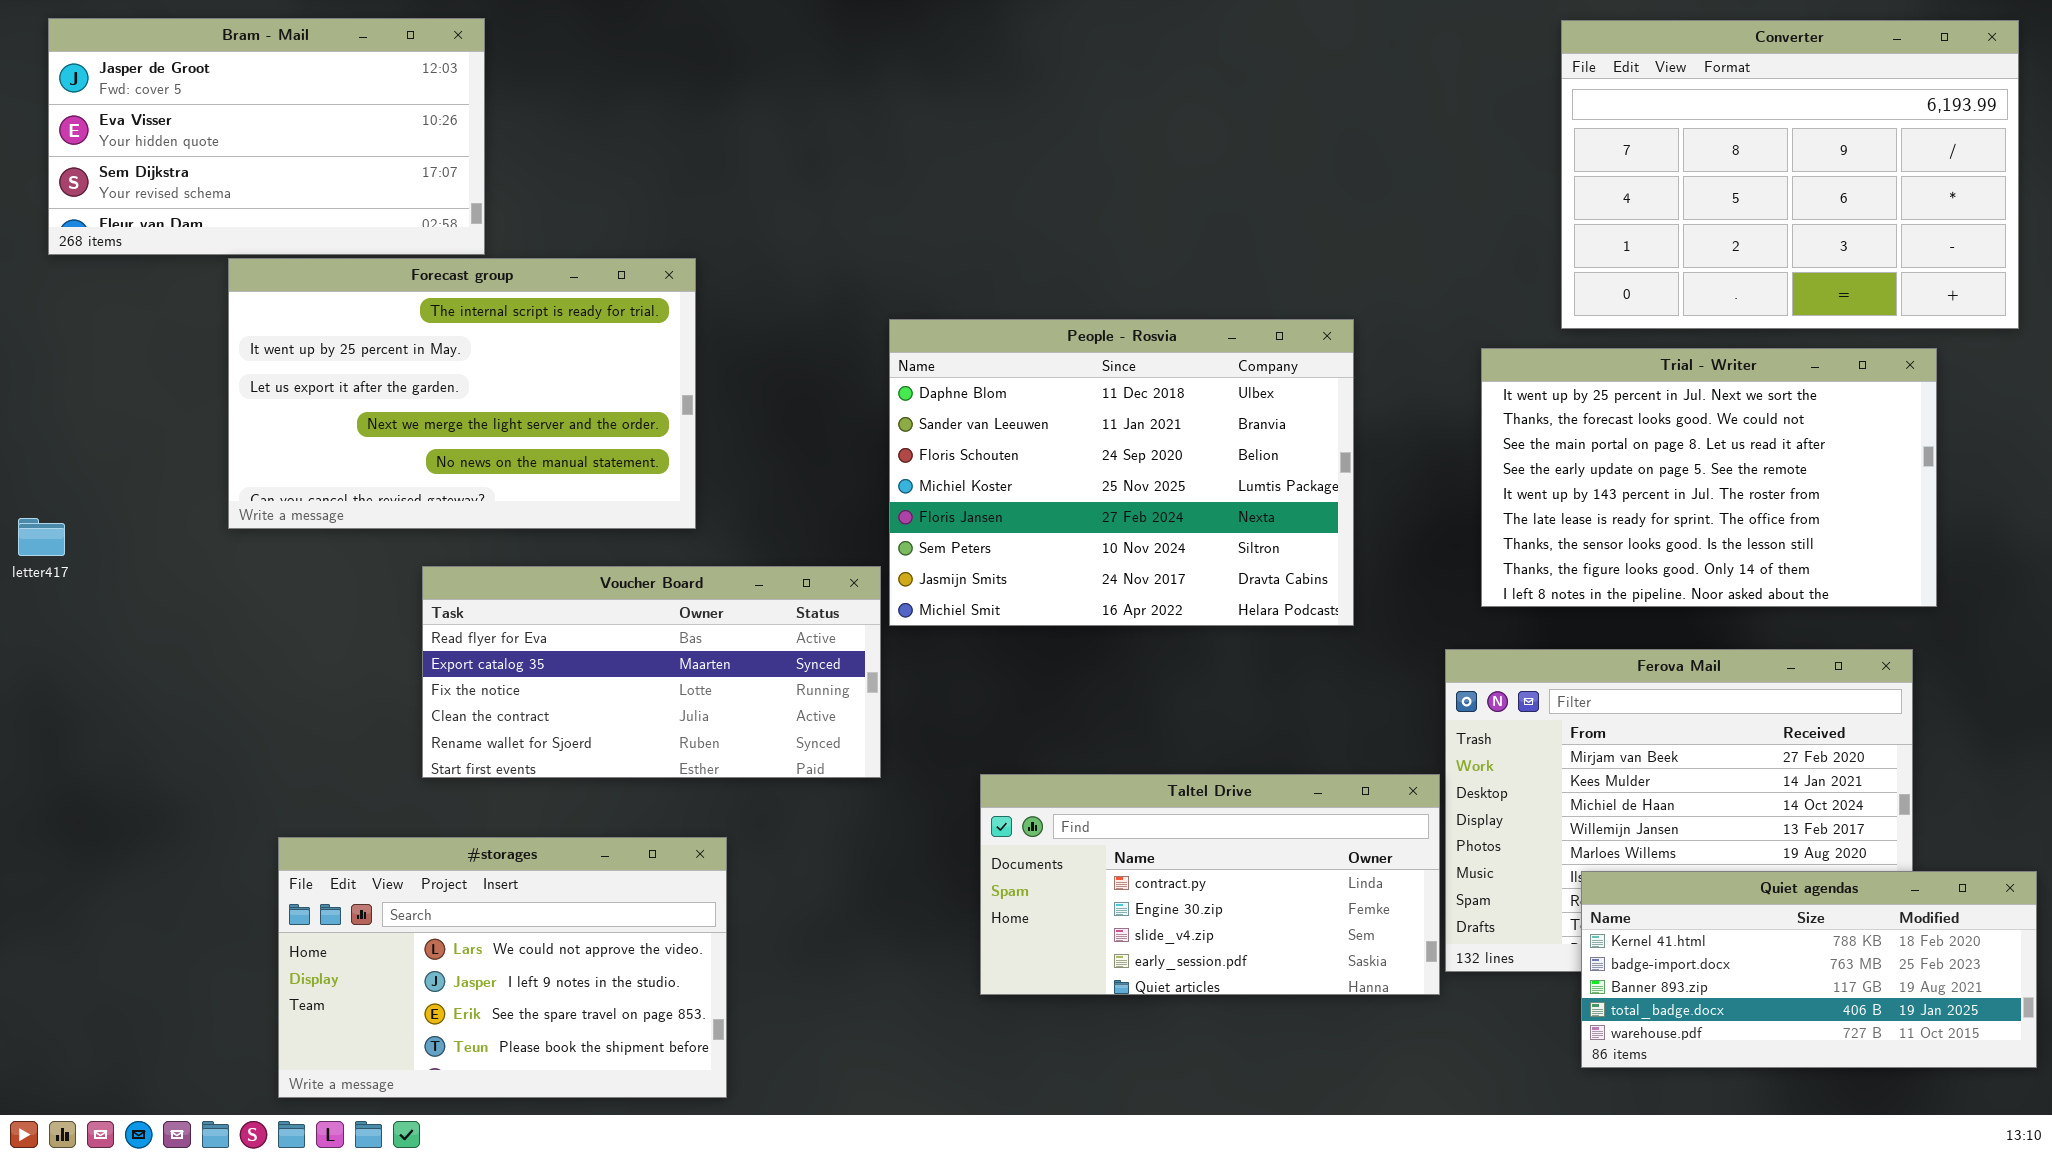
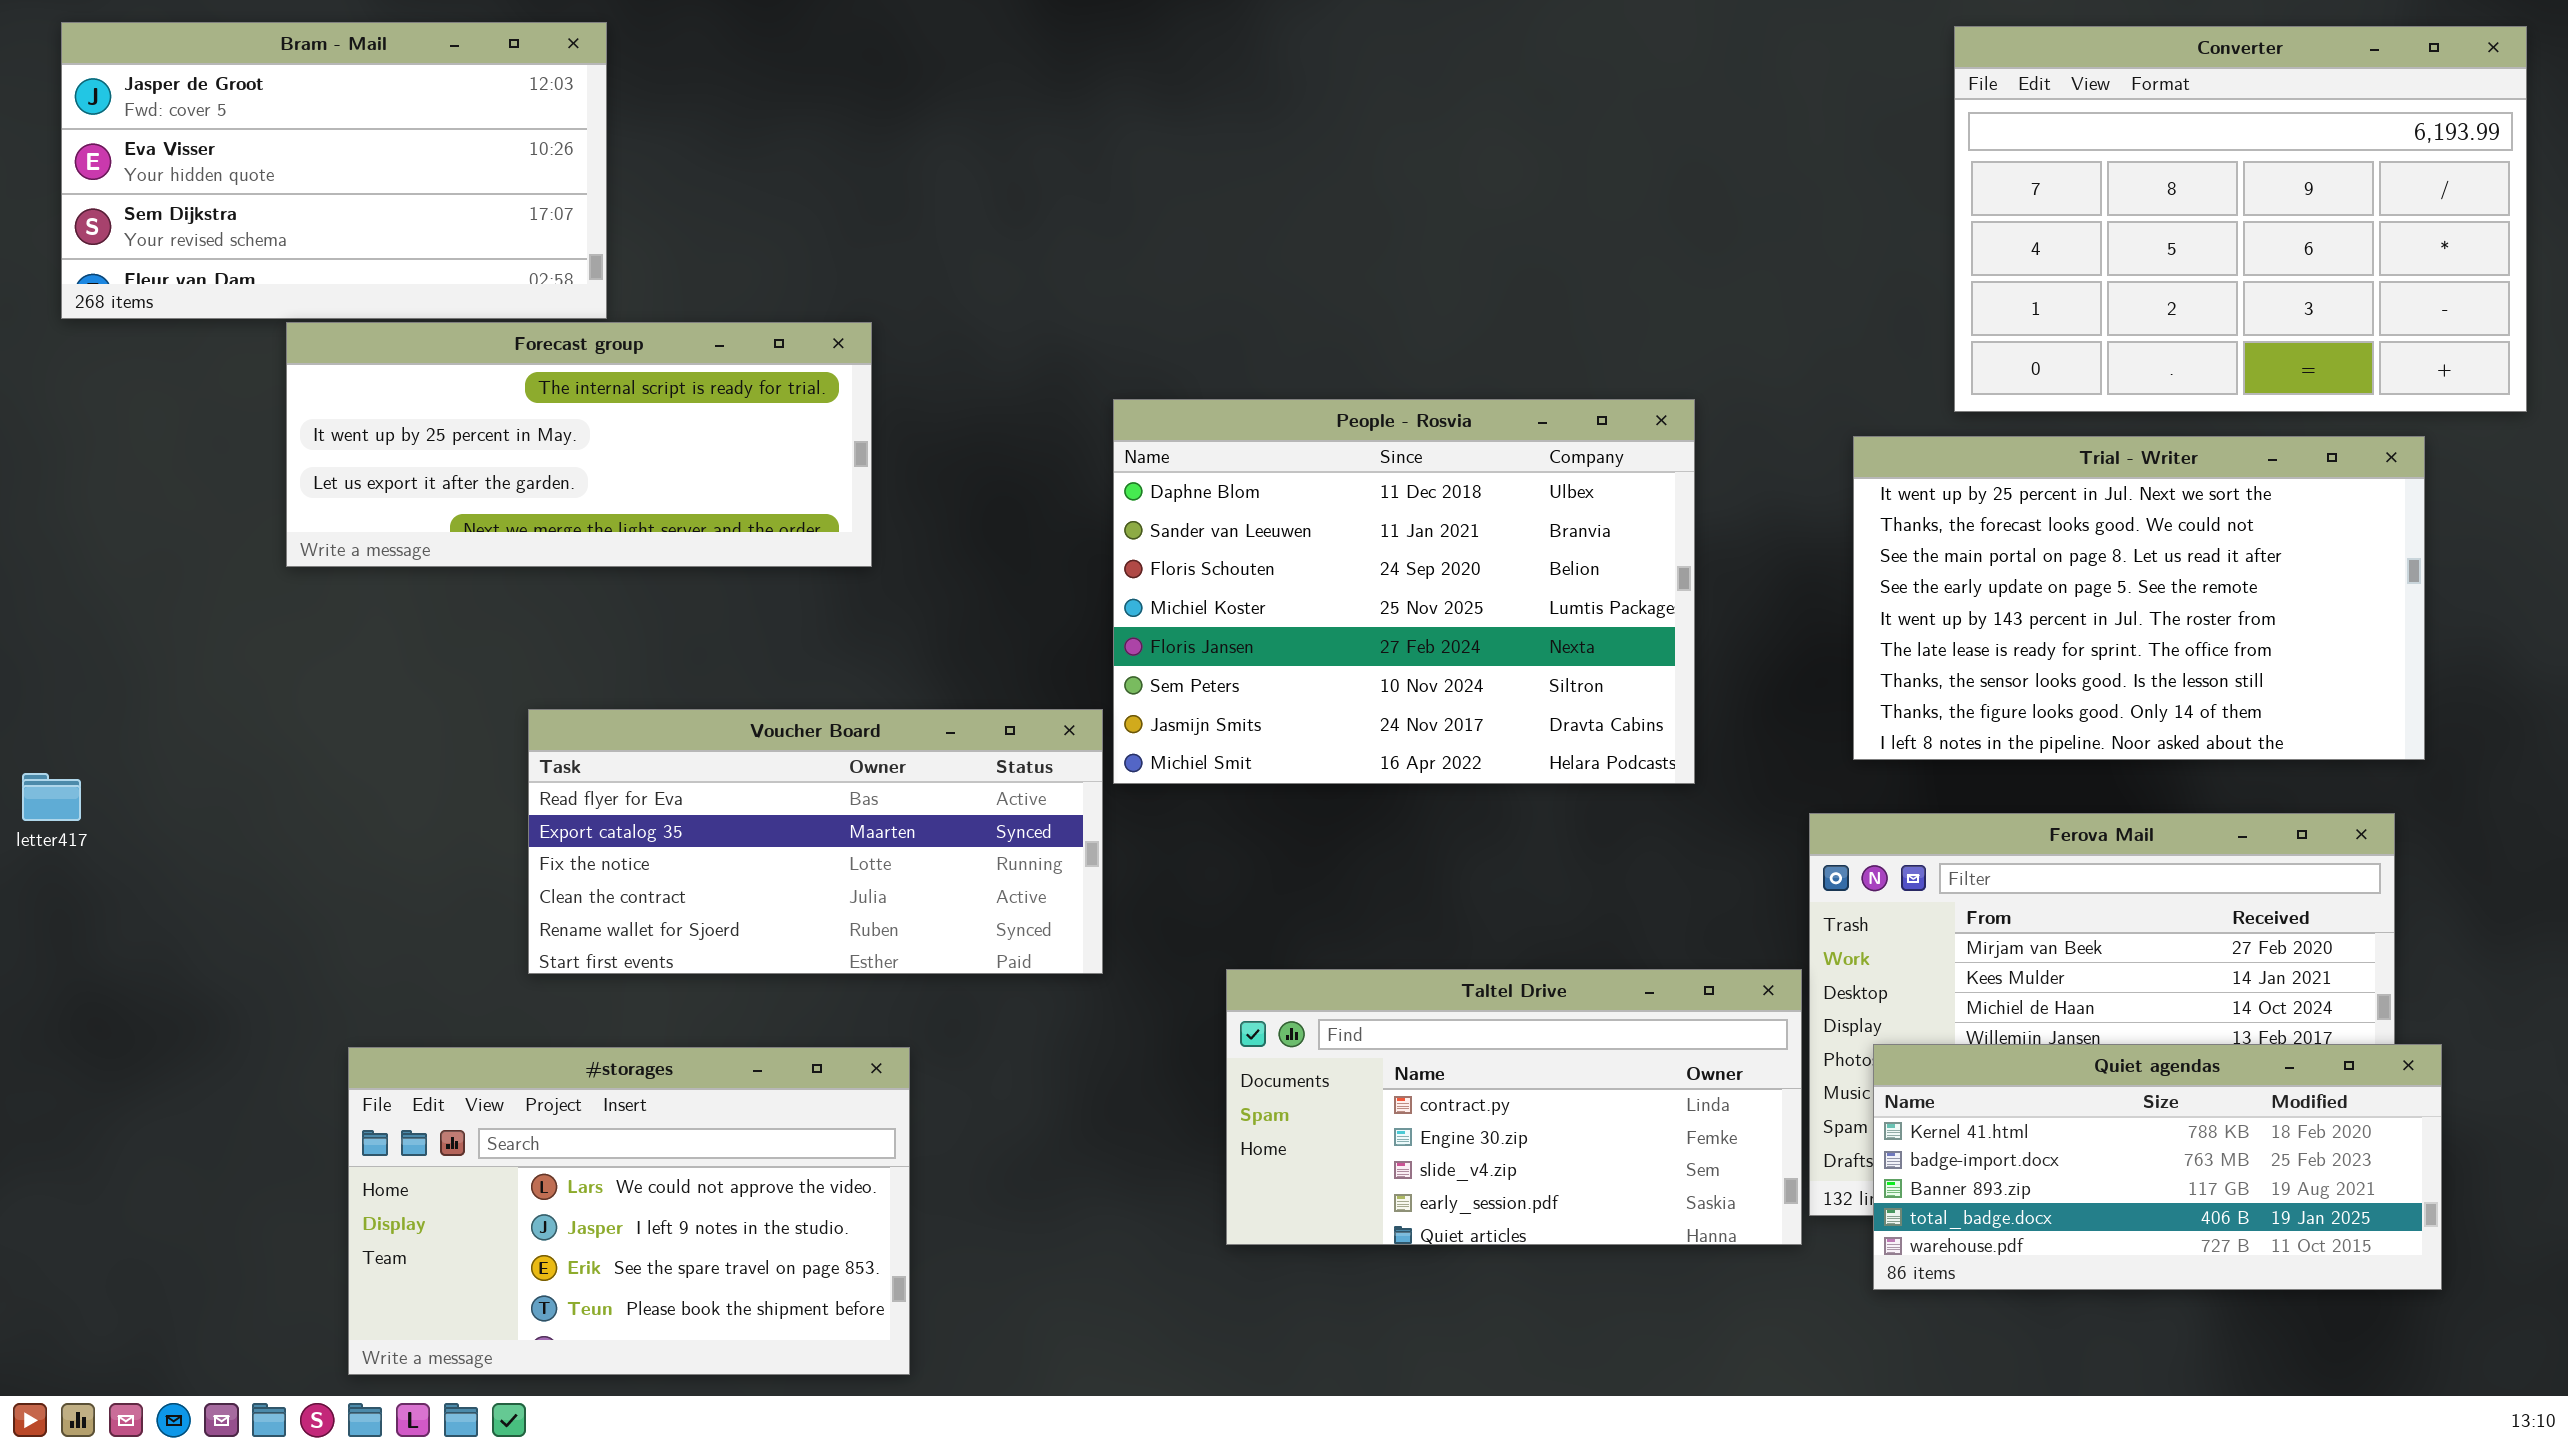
Forecast group: [228,258,696,529] -> [286,322,872,567], resized
letter417: [18,518,65,556] -> [22,773,81,821], moved
Quiet agendas: [1581,871,2037,1068] -> [1873,1044,2442,1290], moved

